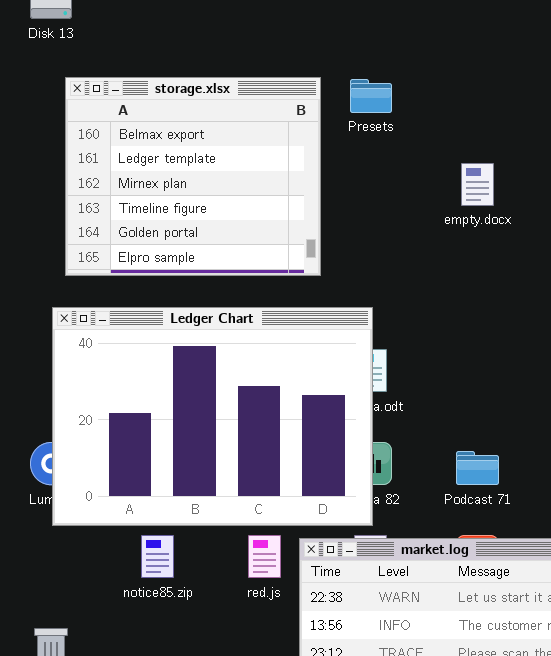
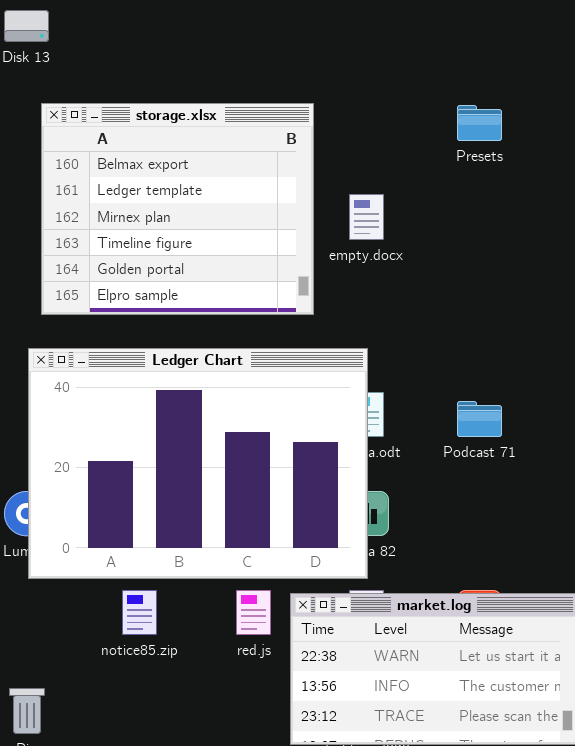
Presets: [350,79,392,113] -> [457,105,502,141], moved
empty.docx: [461,163,494,206] -> [349,194,384,240], moved
Podcast 71: [456,451,499,485] -> [457,401,502,437], moved

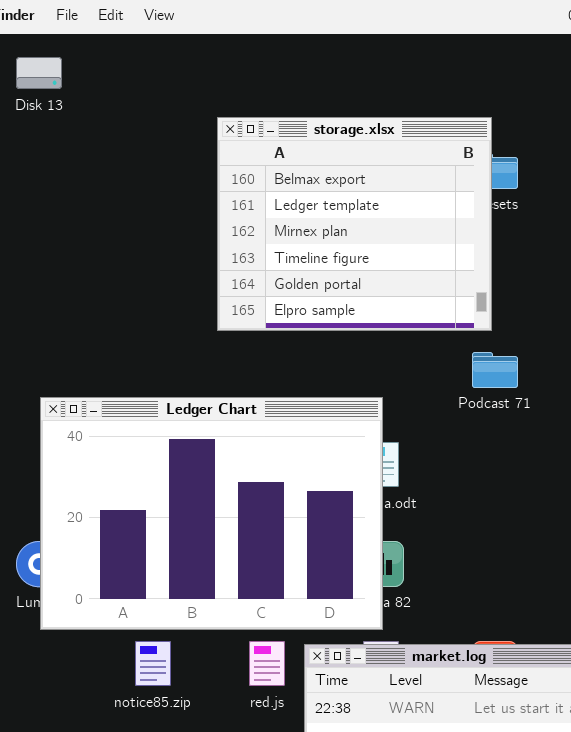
storage.xlsx: [41,103,314,315] -> [217,117,492,331], moved
Podcast 71: [457,401,502,437] -> [472,352,518,388], moved

